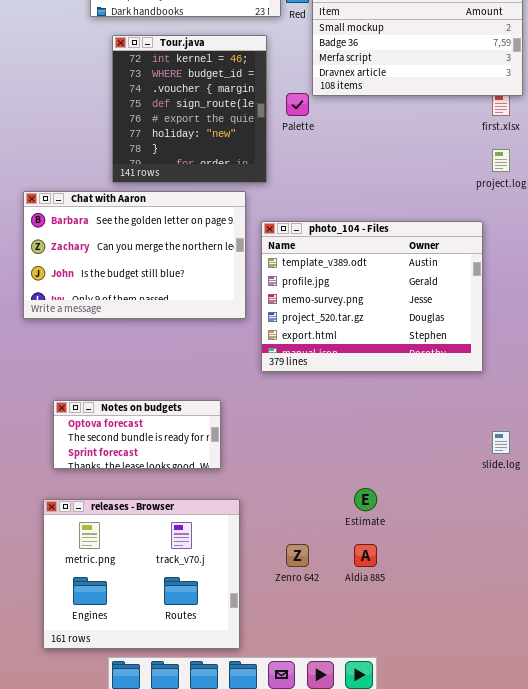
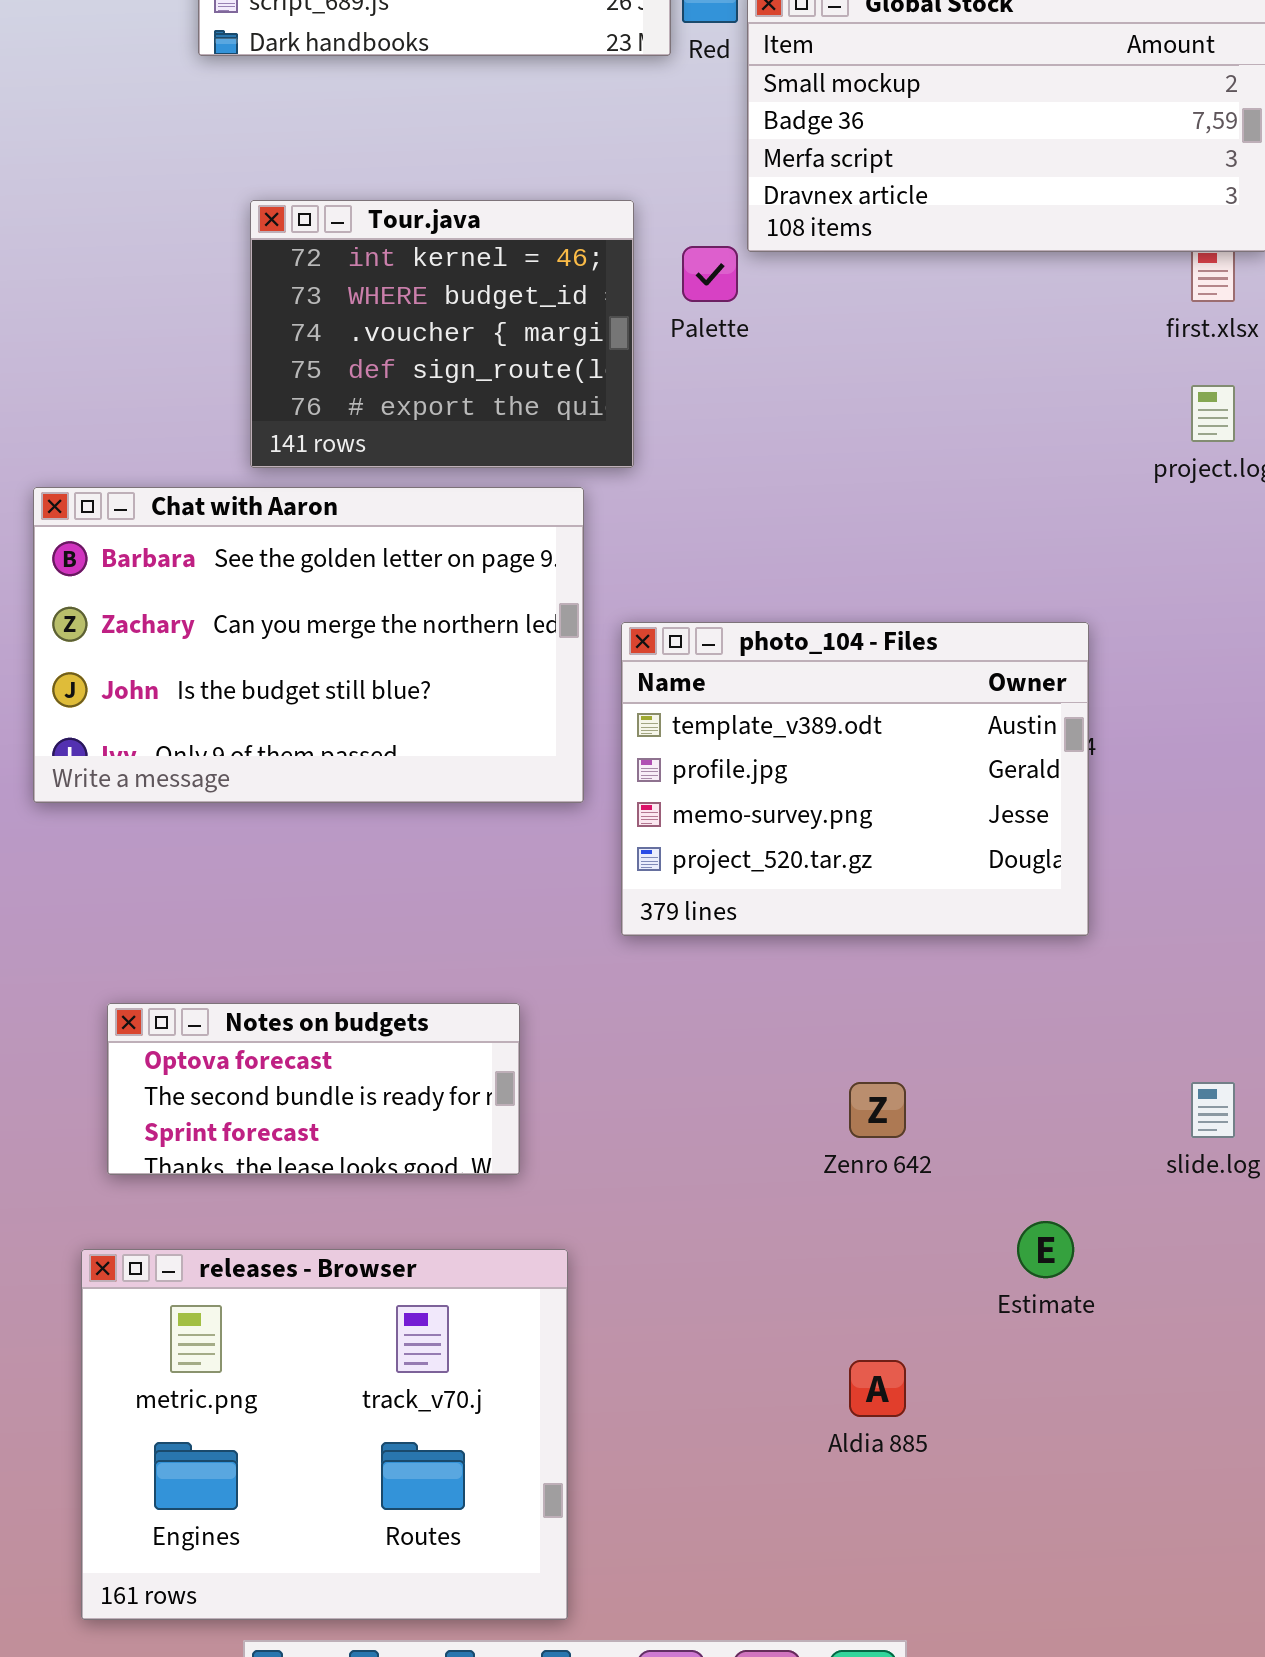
Tour.java: [112,35,267,183] -> [250,200,634,468], resized
photo_104 - Files: [261,221,483,372] -> [621,622,1089,936], resized
Estimate: [354,488,377,511] -> [1017,1221,1074,1278], moved
Zenro 642: [286,544,309,567] -> [849,1082,906,1138], moved

